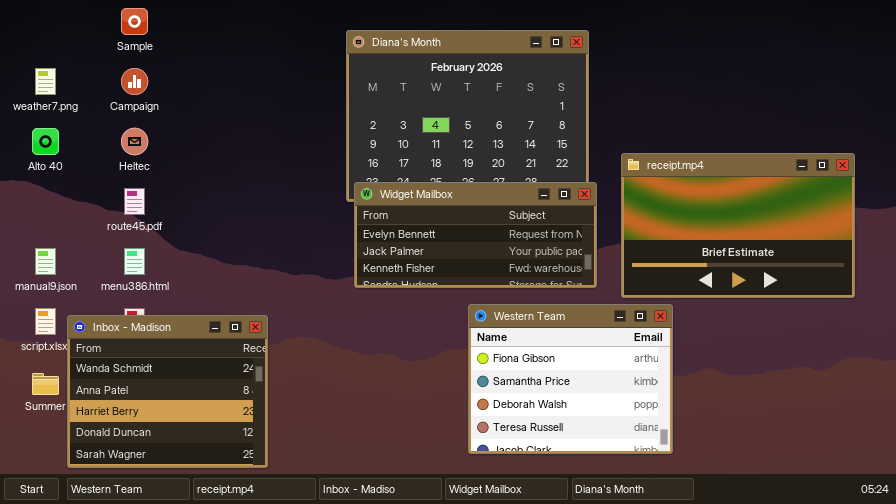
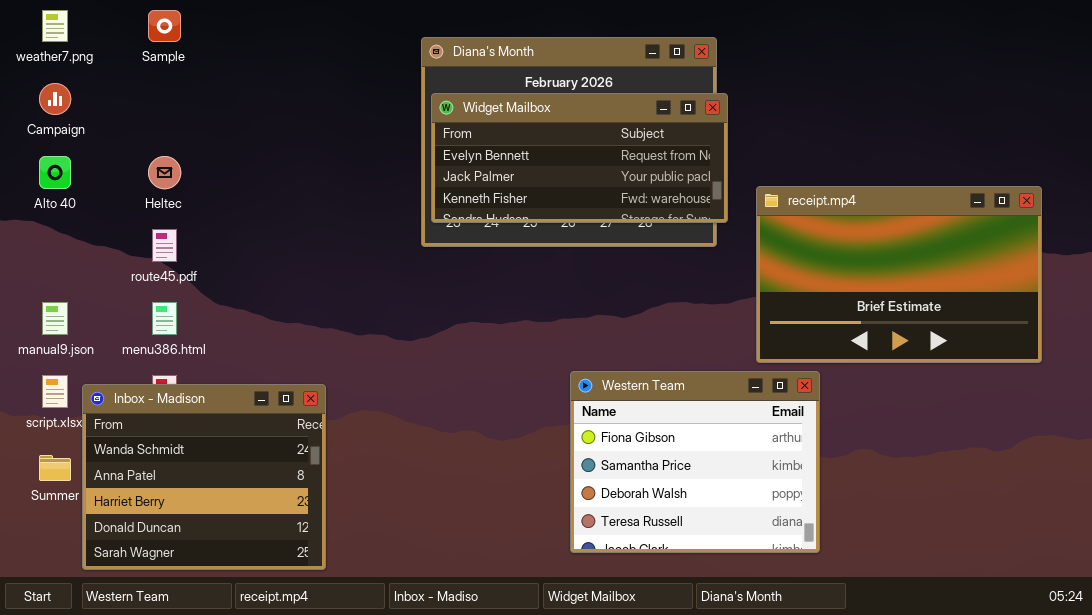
weather7.png: [35,68,56,95] -> [42,10,68,42], moved
Campaign: [121,68,148,95] -> [39,83,71,115], moved
Widget Mailbox: [354,182,597,288] -> [431,93,728,223], moved

